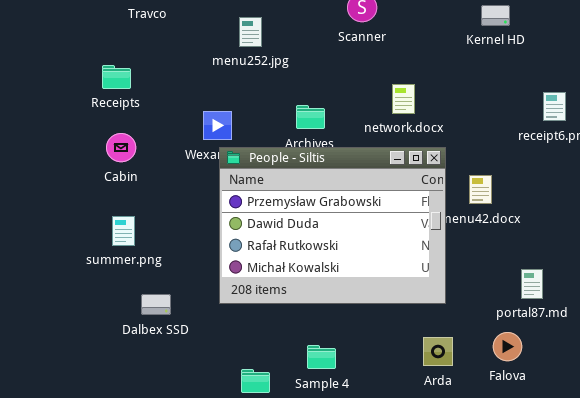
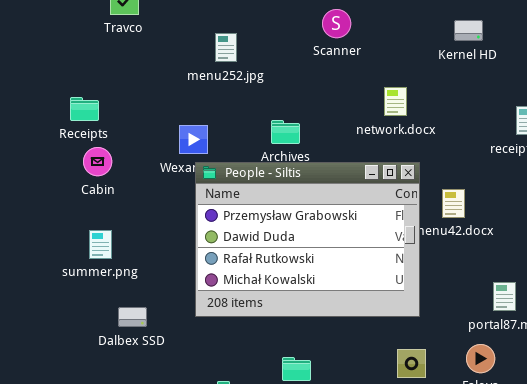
Receipts: [102,65,131,89] -> [70,97,99,121], moved
network.docx: [392,84,415,114] -> [384,87,407,116], moved

